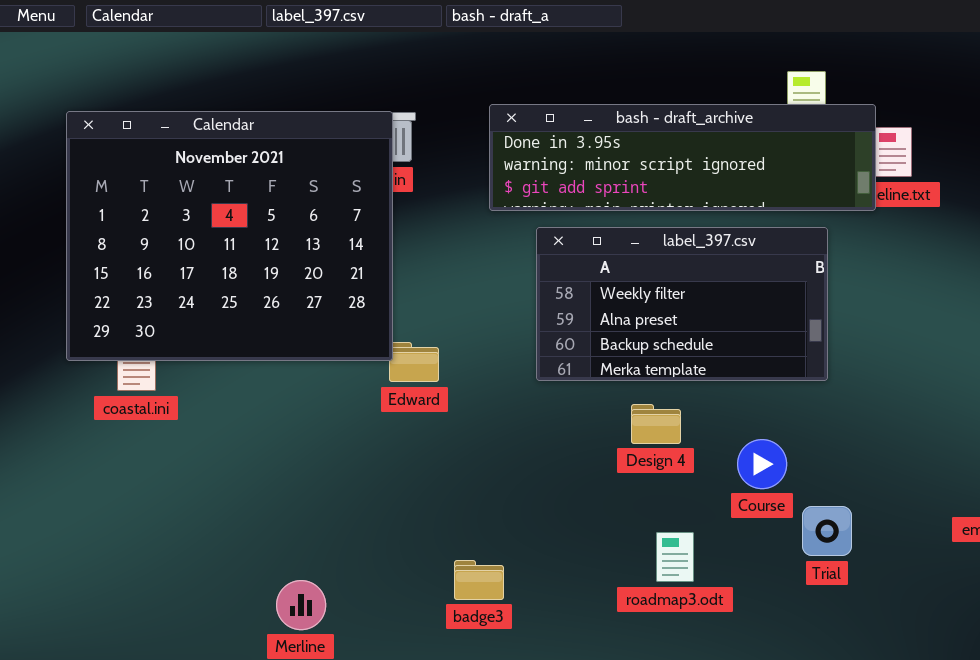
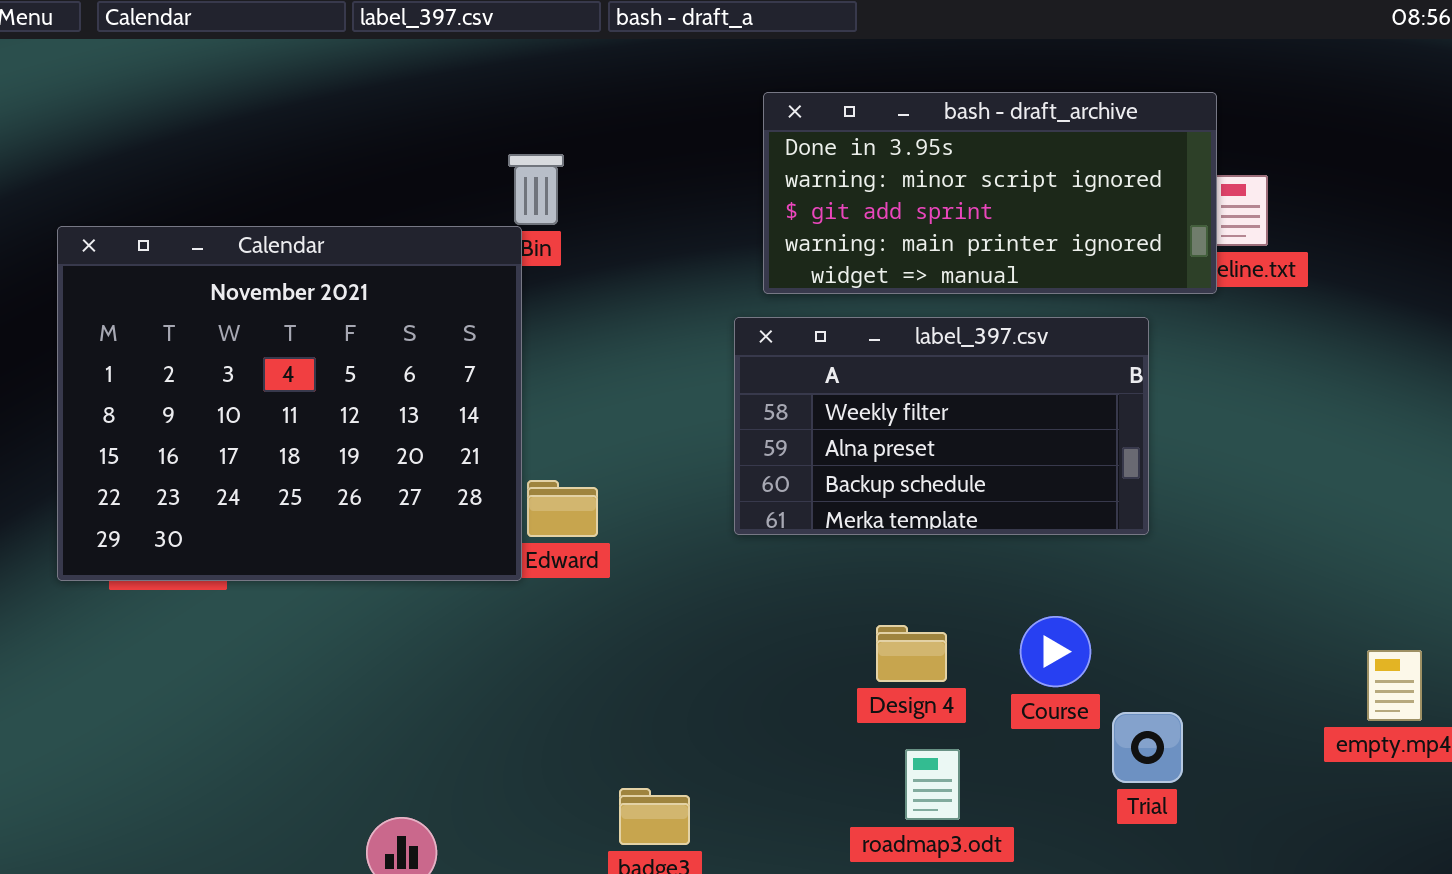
bash - draft_archive: [489,104,876,211] -> [763,92,1217,294], resized
Calendar: [66,111,393,361] -> [57,226,522,581], moved
Design 4: [631,404,681,444] -> [876,625,947,682], moved

